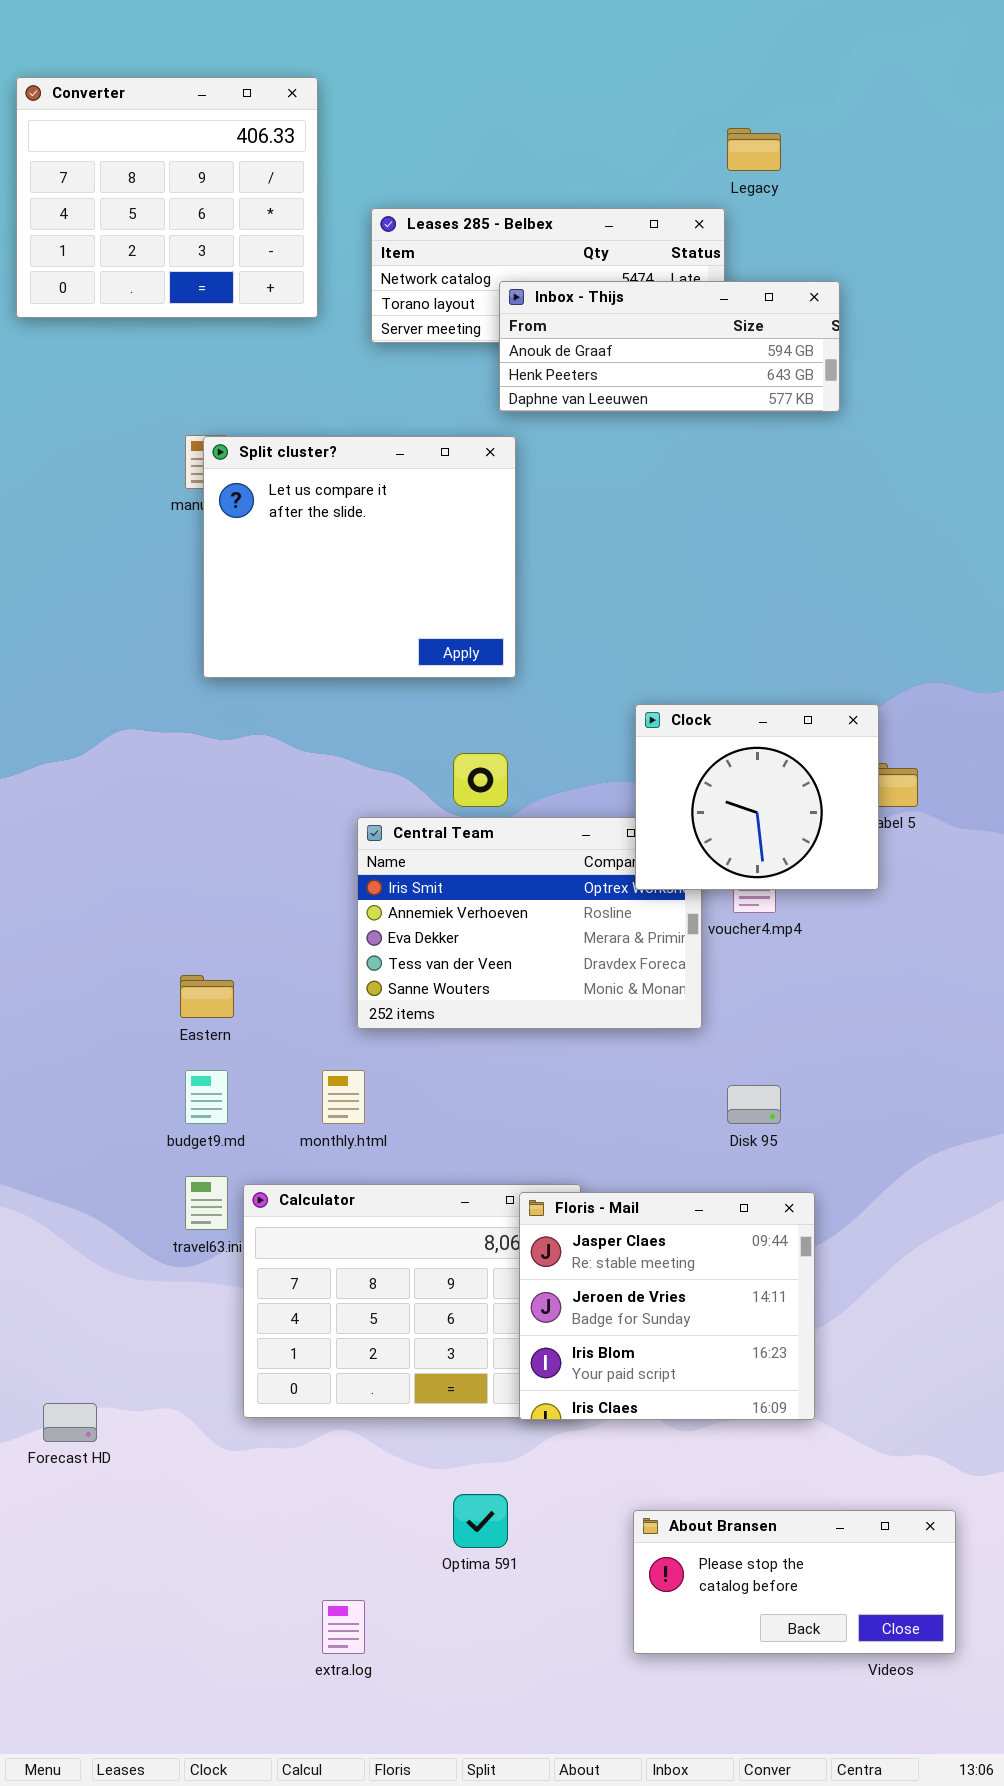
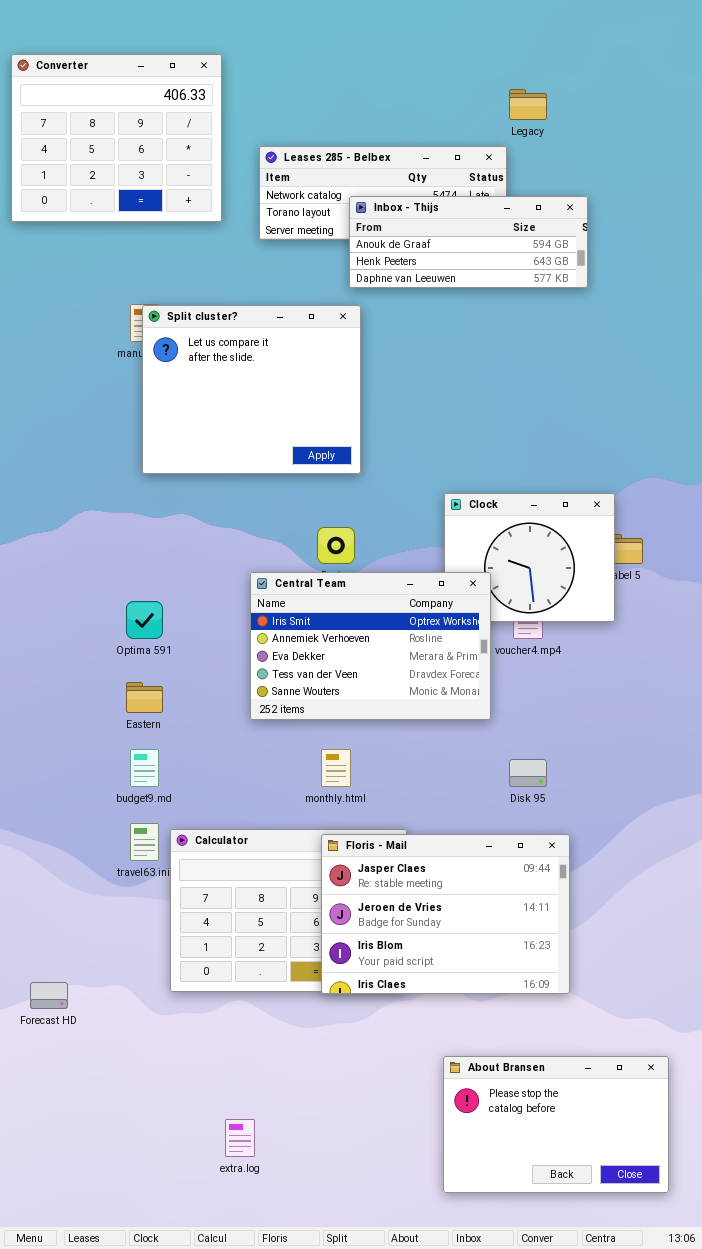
Central Team: [357,817,702,1029] -> [250,572,491,720], raised
monthly.html: [322,1070,365,1124] -> [321,749,351,787], moved
Floris - Mail: [519,1192,815,1420] -> [321,834,570,994], resized
Optima 591: [453,1494,508,1548] -> [126,601,163,639], moved
About Bransen: [633,1510,956,1654] -> [443,1056,669,1193], resized

